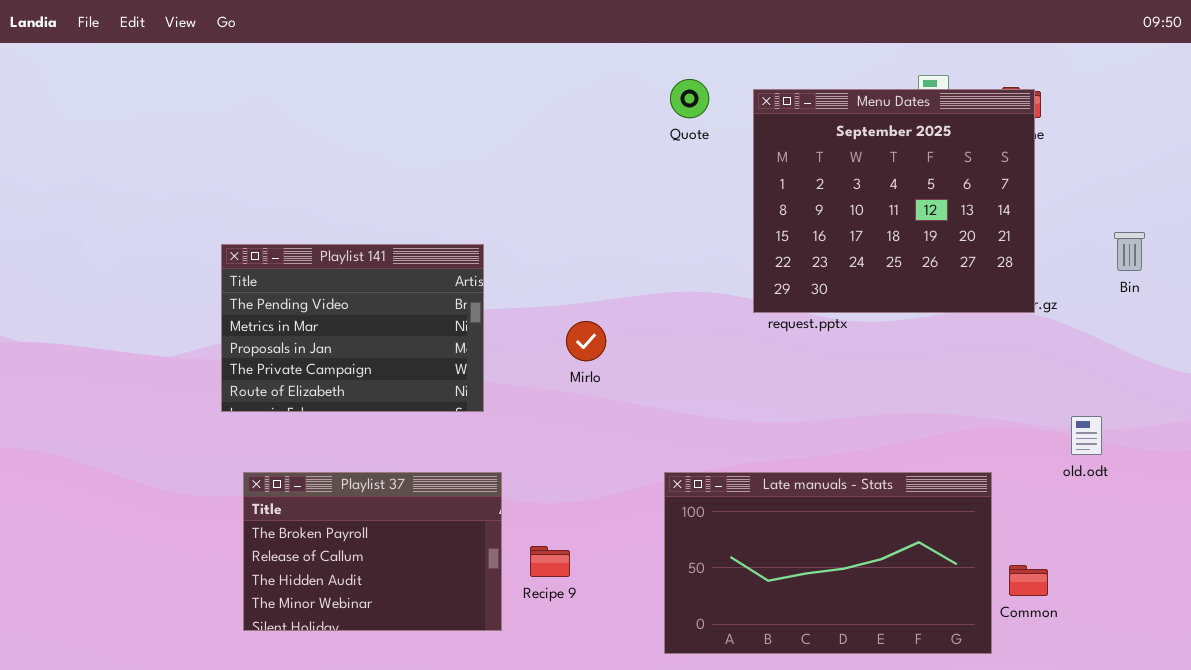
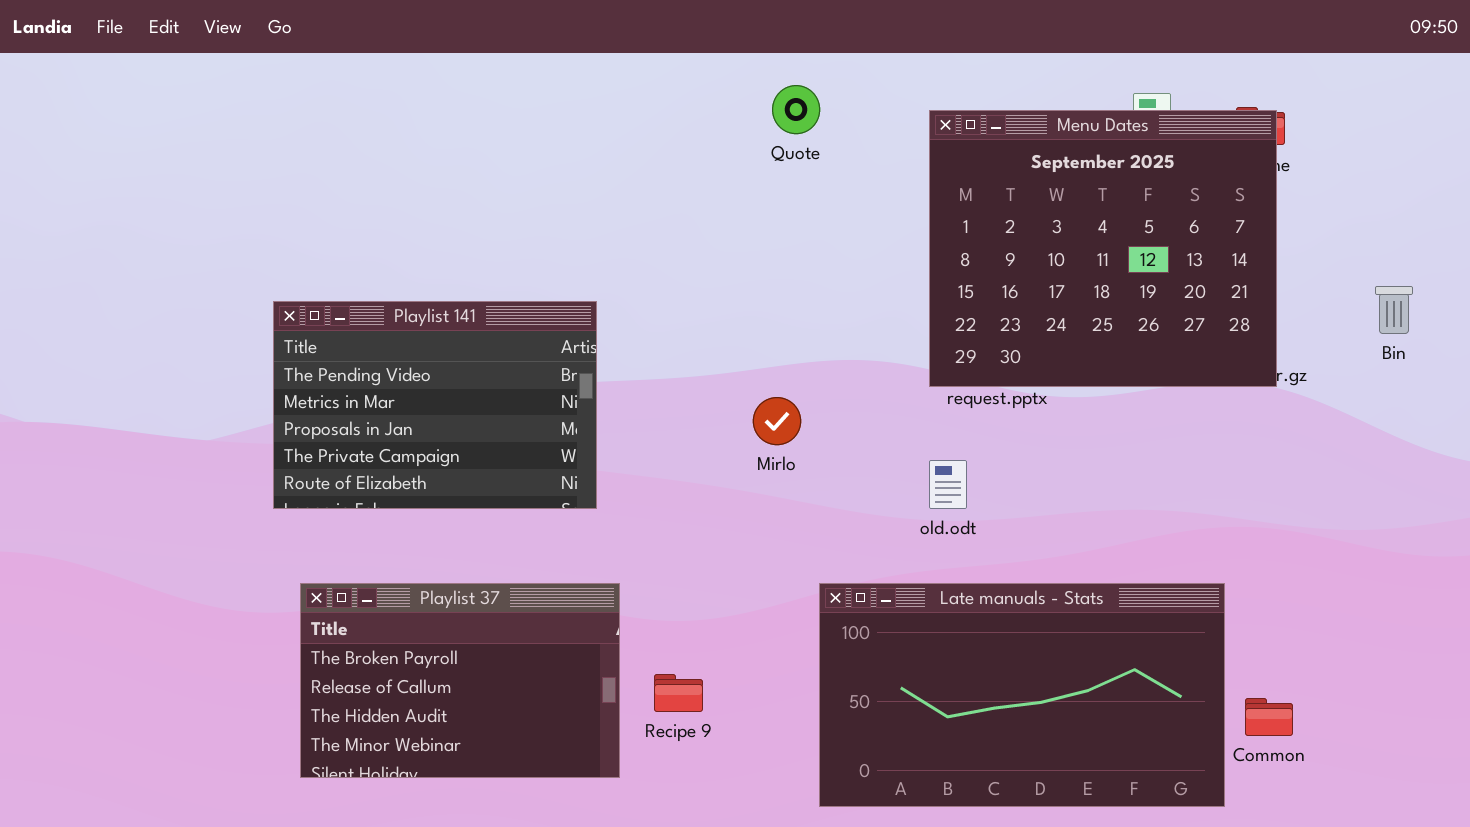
Quote: [670,79,709,118] -> [772,85,820,134], moved
Mirlo: [566,321,606,361] -> [753,397,801,445], moved
old.odt: [1071,416,1102,455] -> [929,460,967,509], moved

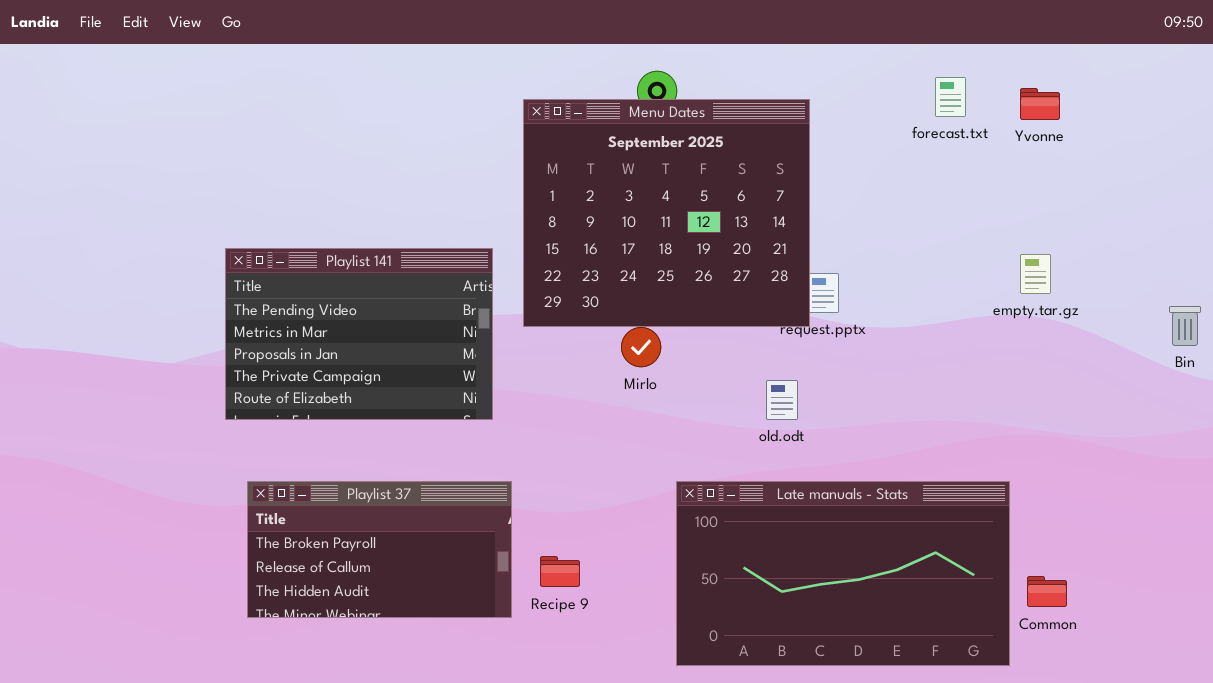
Menu Dates: [929,110,1277,387] -> [523,99,810,327], moved
Bin: [1375,286,1413,334] -> [1169,306,1201,346], moved
Playlist 37: [300,583,620,778] -> [247,481,512,618], resized

